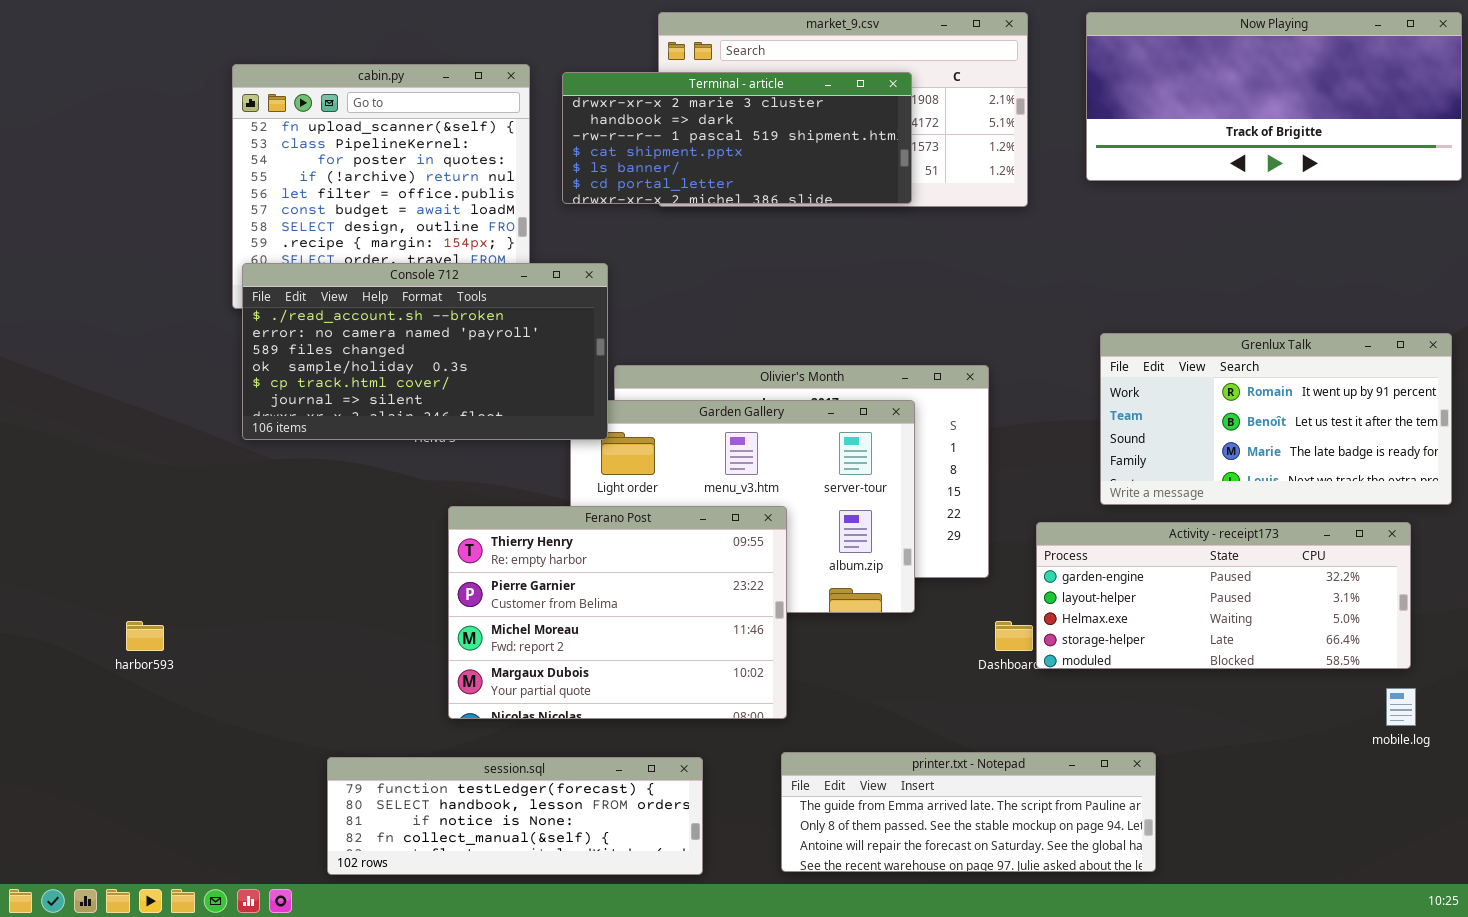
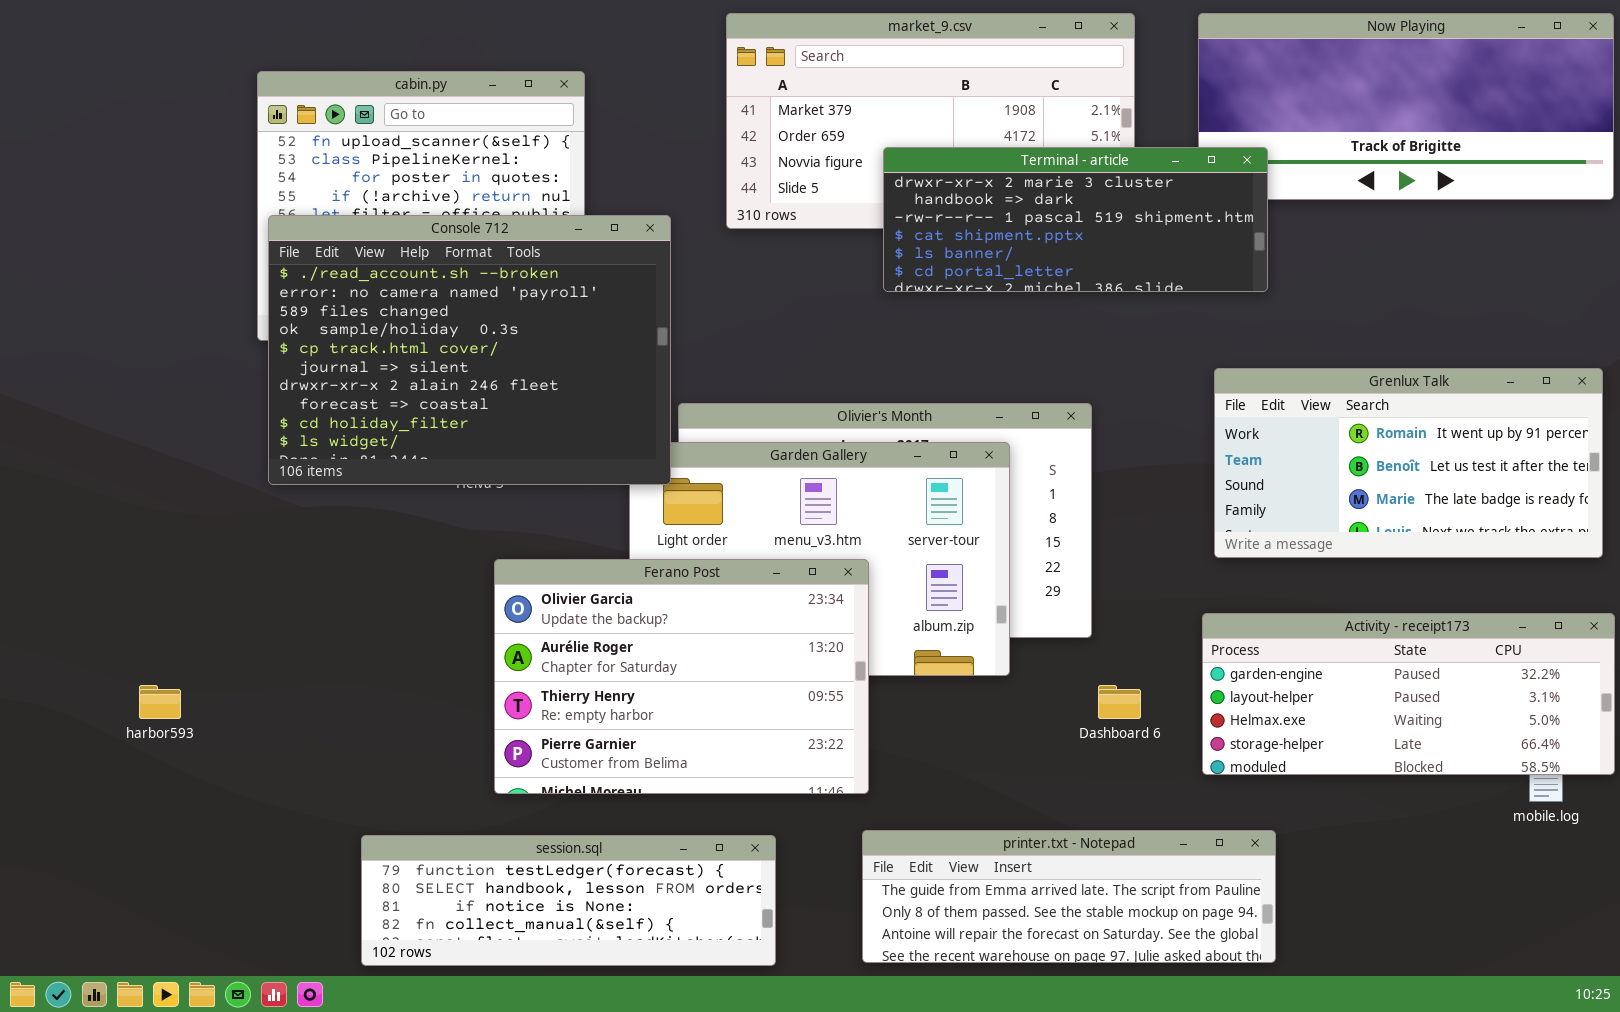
Terminal - article: [562,72,912,204] -> [883,147,1268,292], moved
Console 712: [242,263,608,440] -> [268,215,671,485], resized
Ferano Post: [448,506,787,719] -> [494,559,869,794], scrolled up 2 rows
Activity - receipt173: [1036,522,1411,669] -> [1202,613,1615,775], moved

